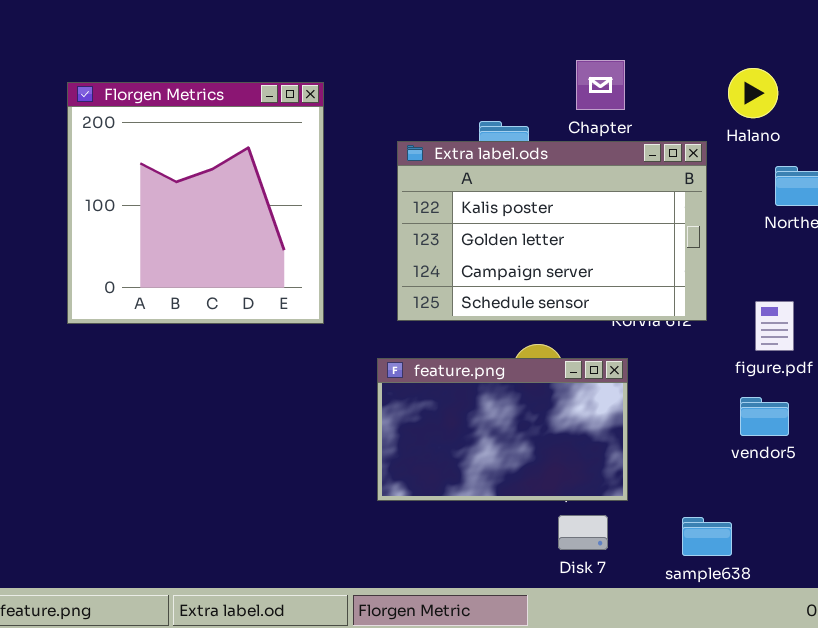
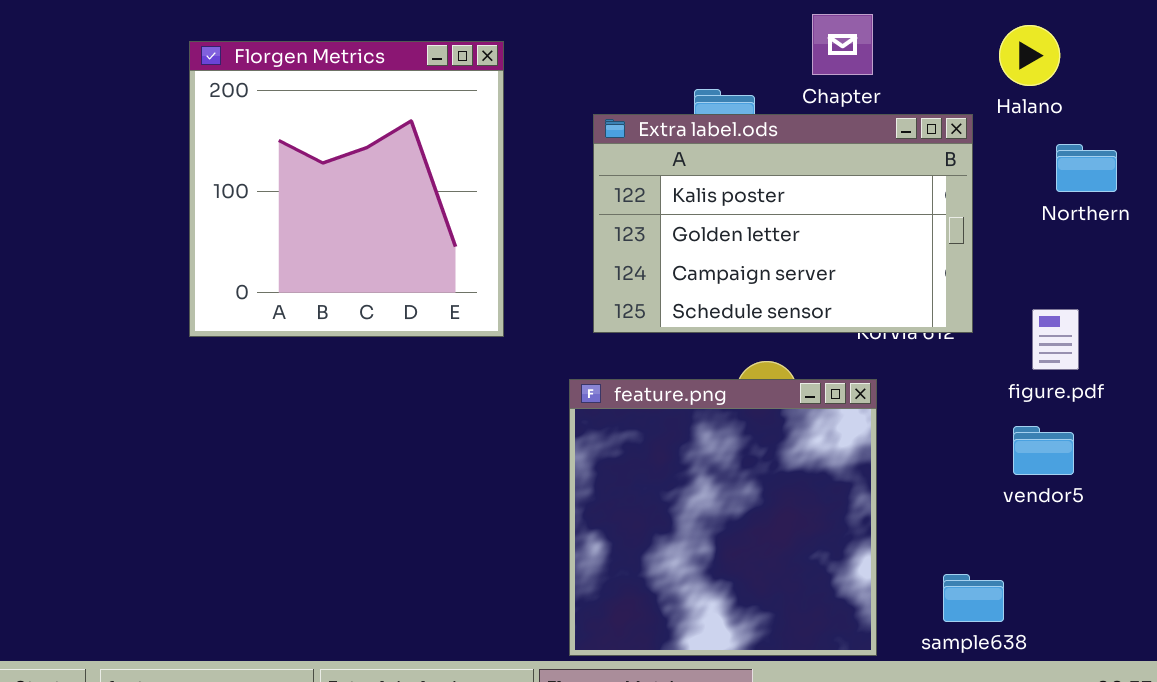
feature.png: [377,358,628,501] -> [569,379,877,656], resized

